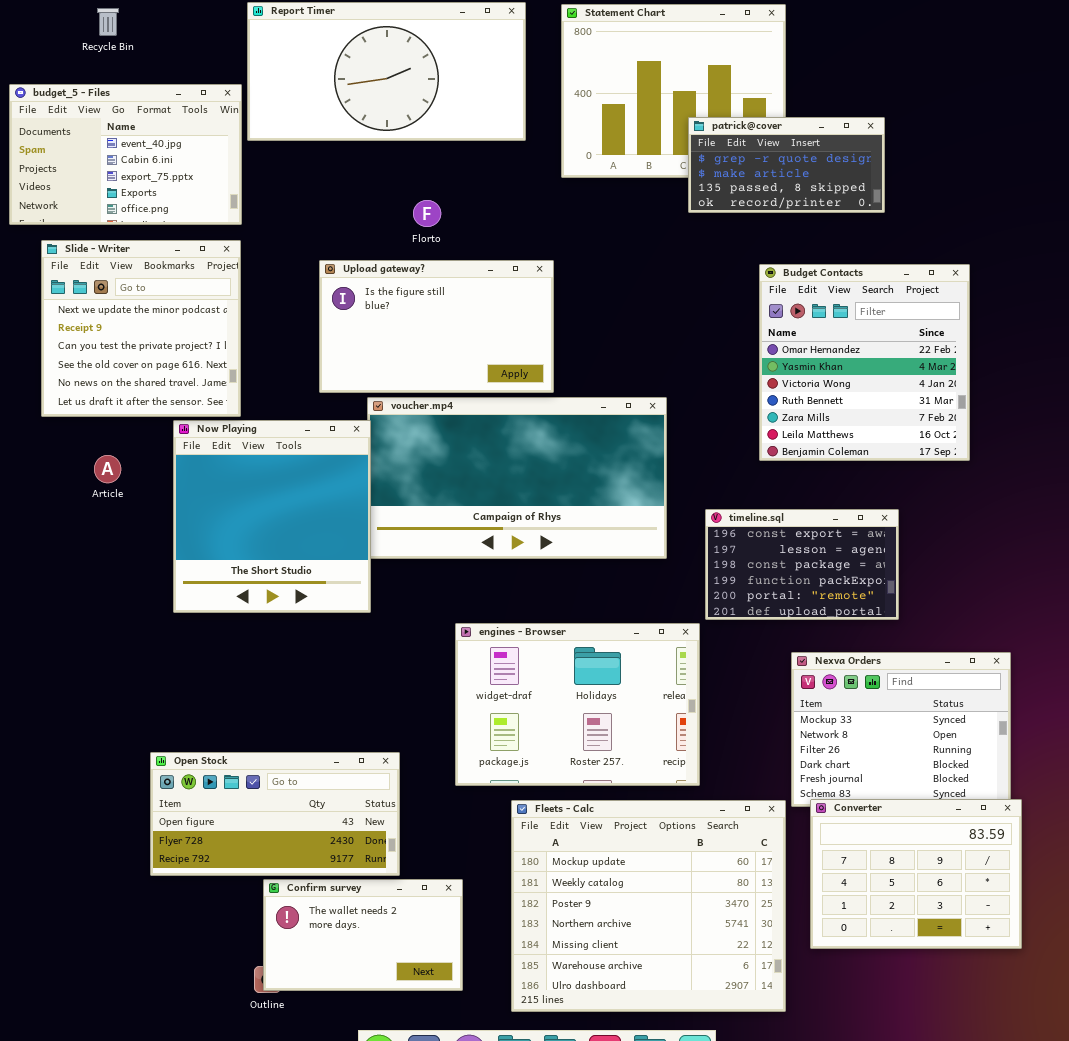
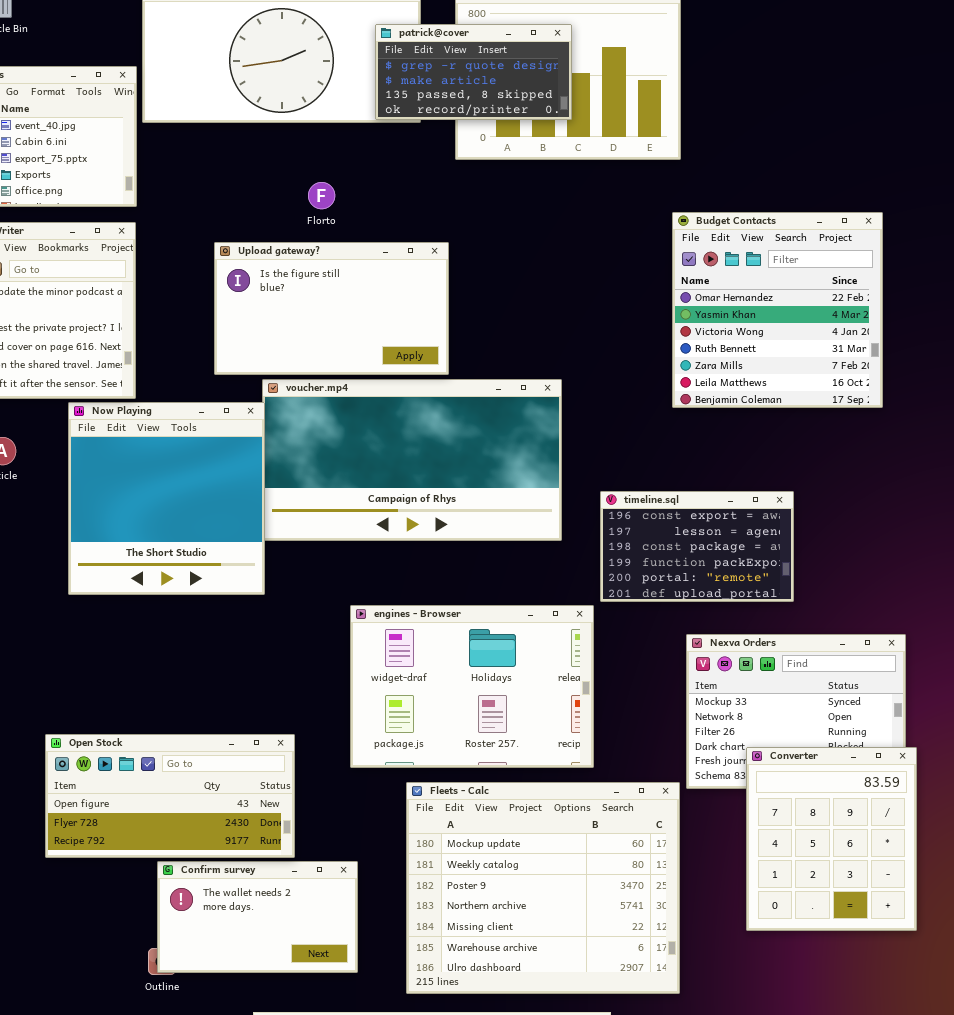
patrick@cover: [688,117,885,213] -> [375,24,572,120], moved
Budget Contacts: [759,264,970,461] -> [672,212,883,408], moved
Converter: [810,799,1022,949] -> [746,747,917,931], resized

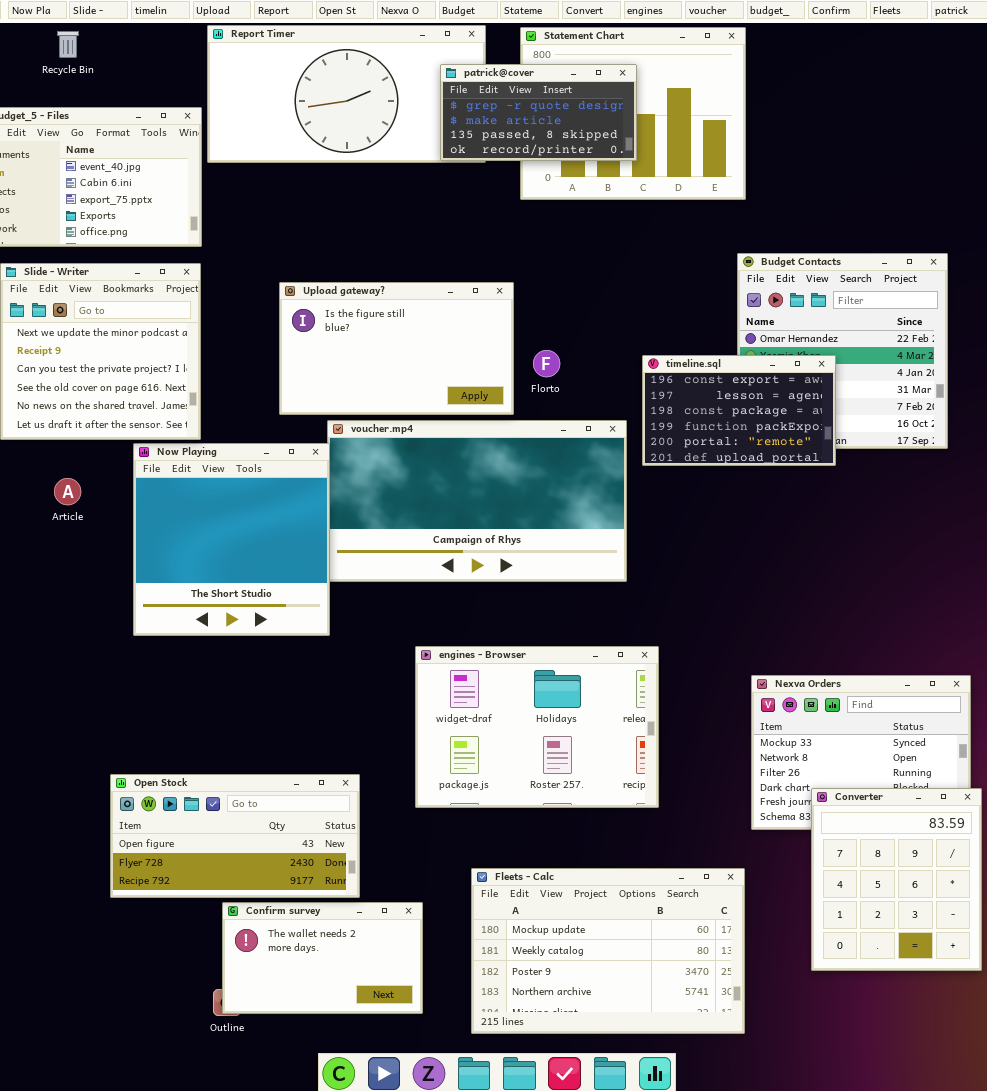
Florto: [308,182,335,209] -> [533,350,560,377], moved
timeline.sql: [600,491,794,602] -> [642,355,836,466], moved
Fleets - Calc: [406,782,680,994] -> [471,868,745,1034], resized

